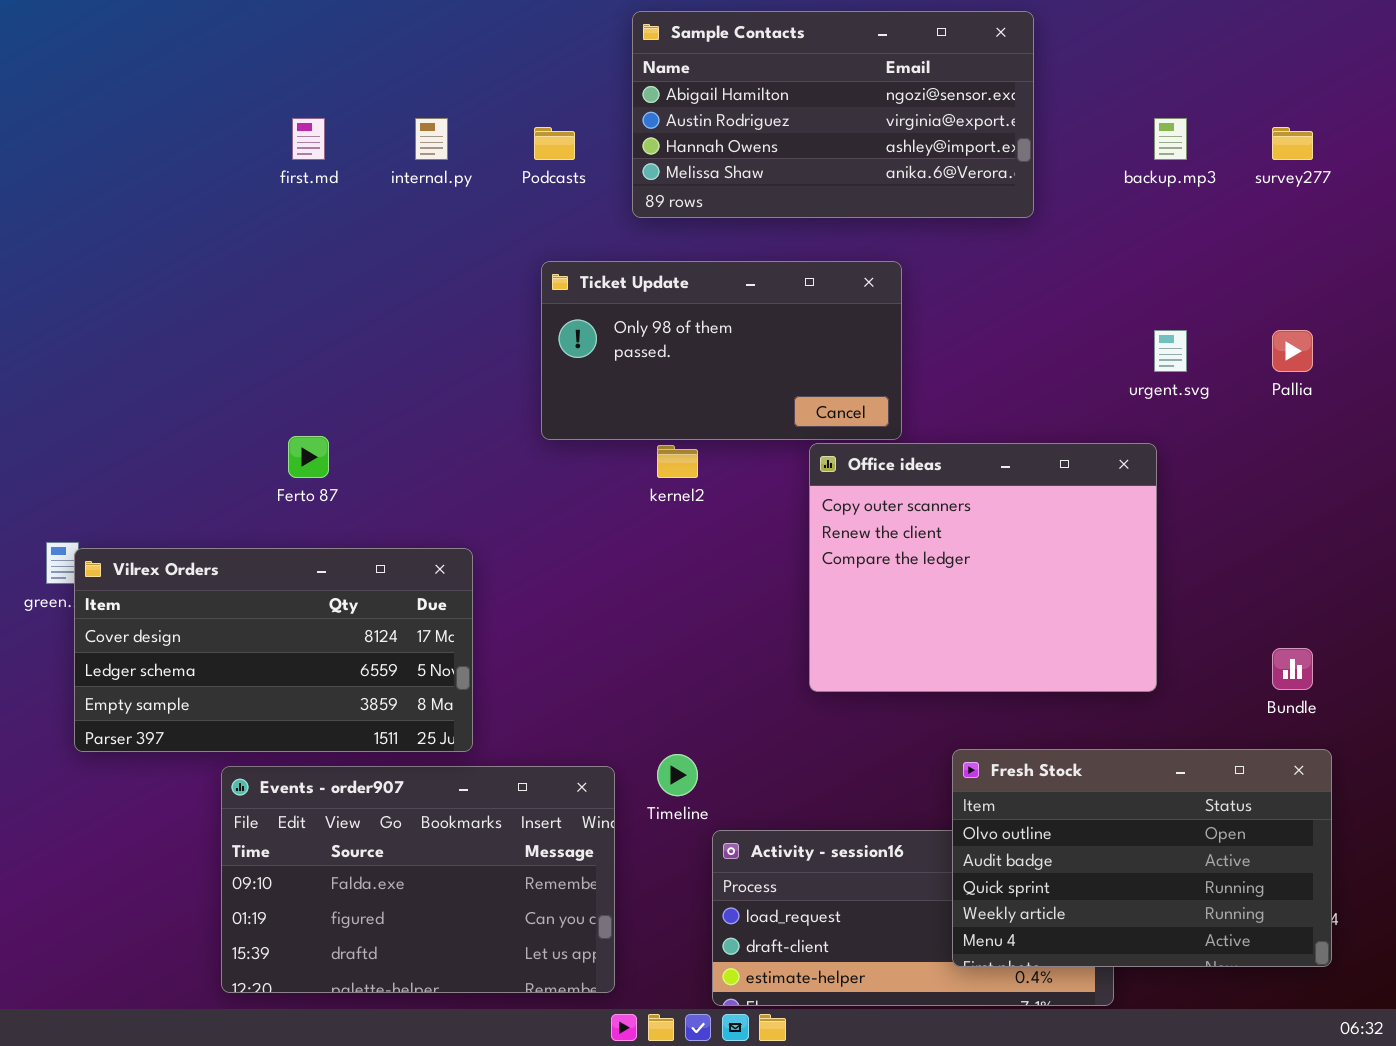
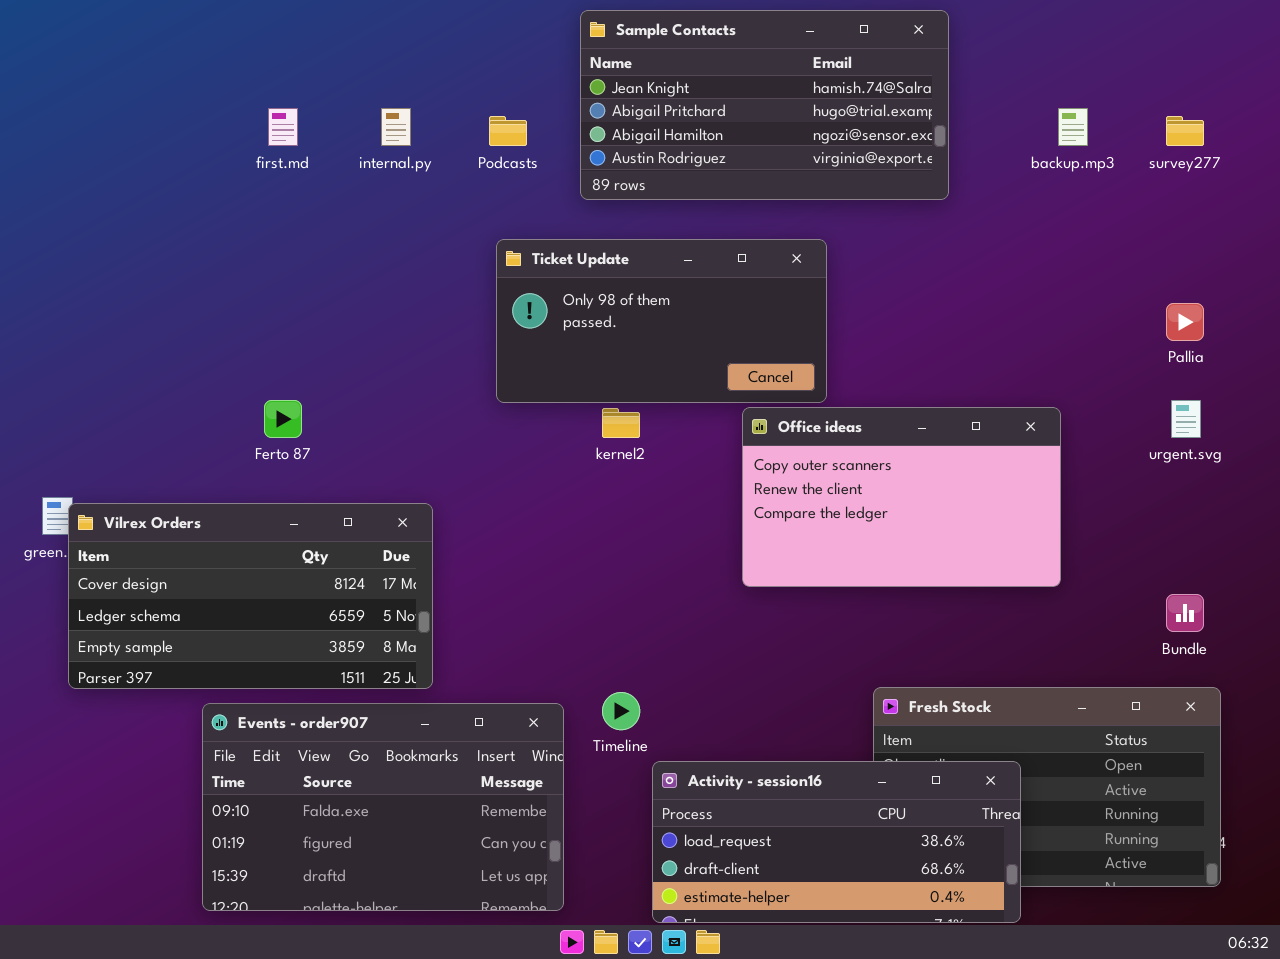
Sample Contacts: [632,11,1034,218] -> [580,10,949,200], scrolled up 2 rows
urgent.svg: [1154,330,1187,372] -> [1171,400,1201,438], moved
Office ideas: [809,443,1157,692] -> [742,407,1061,587], resized
Activity - session16: [712,830,1114,1006] -> [652,761,1021,923], raised

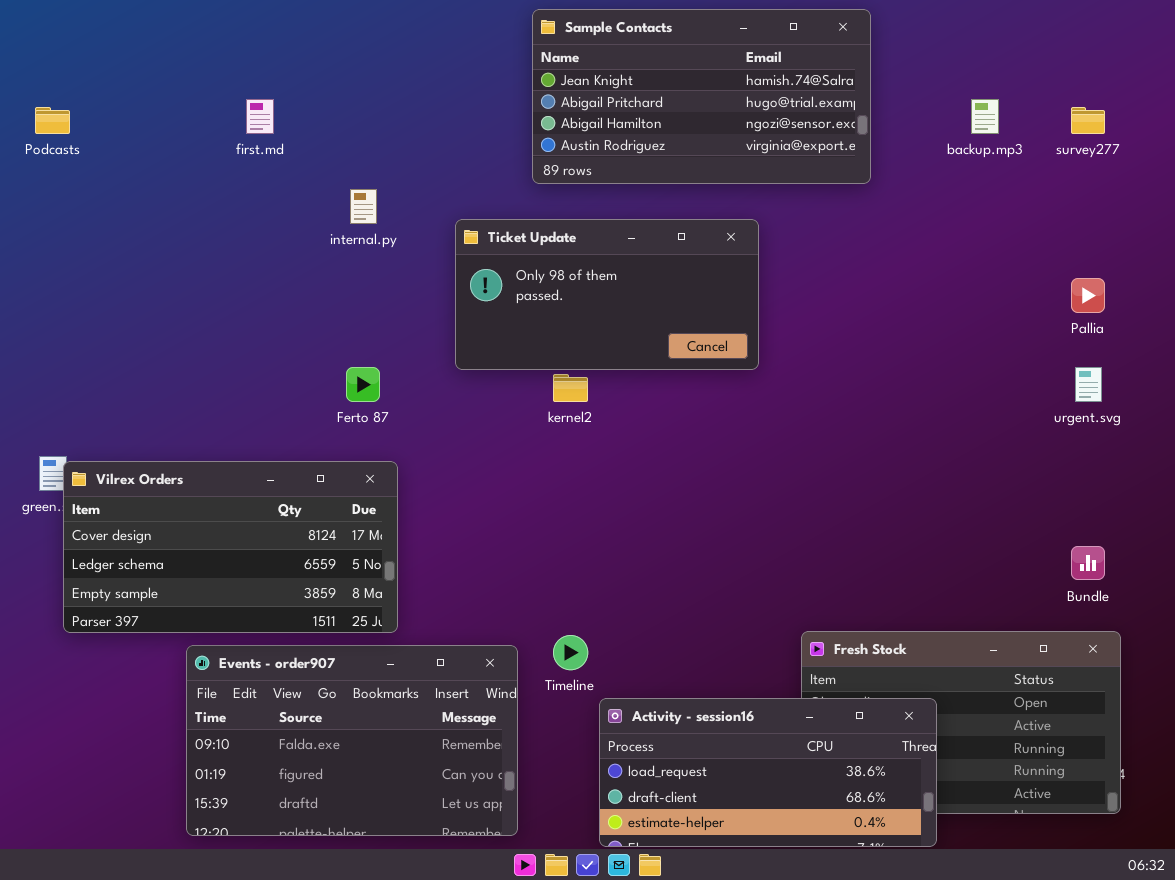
internal.py: [381,108,411,146] -> [350,189,377,224], moved
Podcasts: [489,116,527,146] -> [35,107,70,134], moved
Ferto 87: [264,400,302,438] -> [346,367,380,402], moved
Office ideas: [742,407,1061,587] -> none, closed

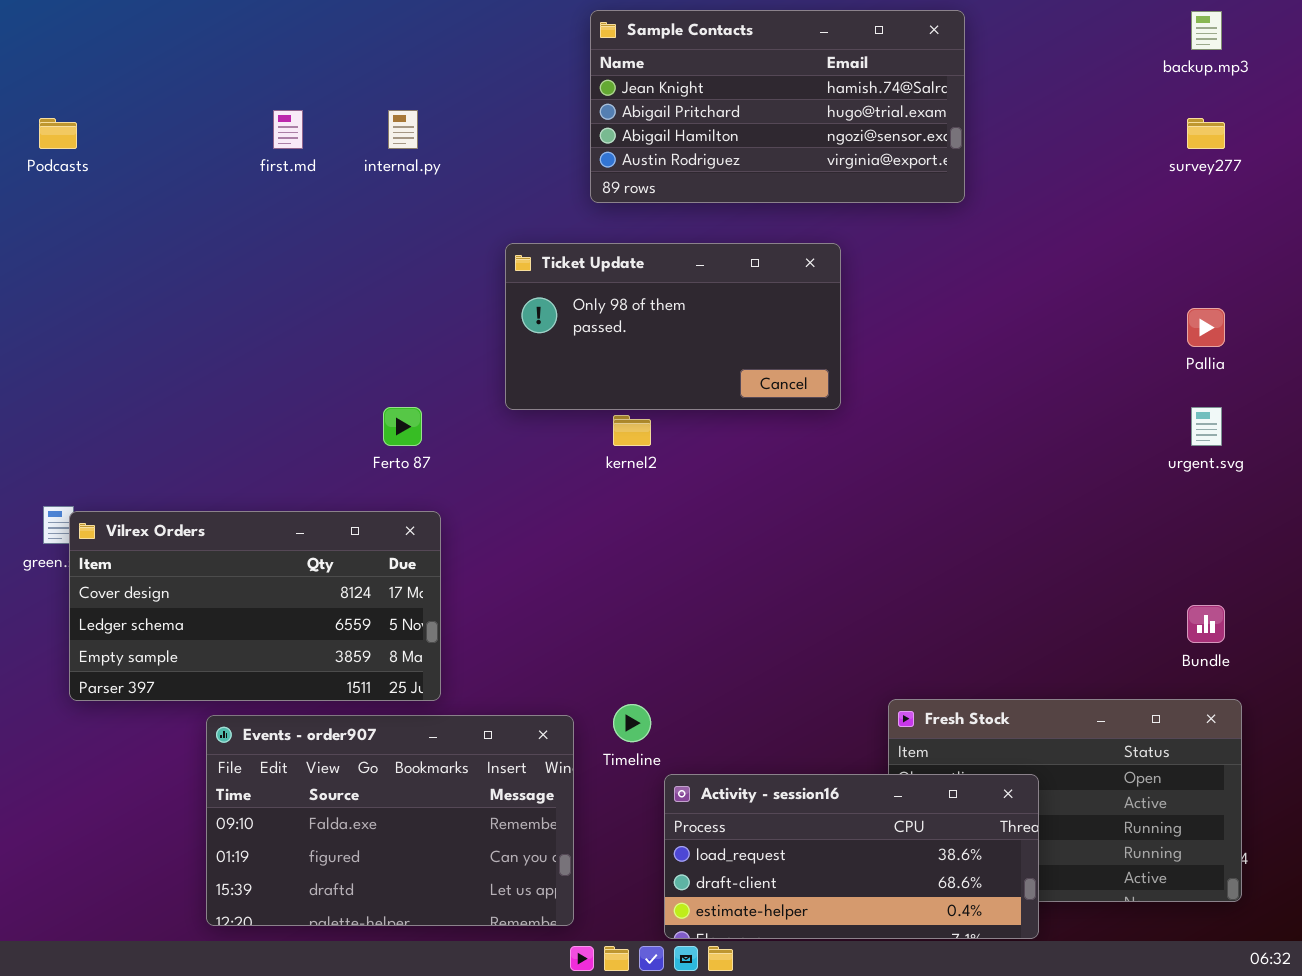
backup.mp3: [971,99,999,134] -> [1191,11,1222,50], moved
internal.py: [350,189,377,224] -> [388,110,418,149], moved

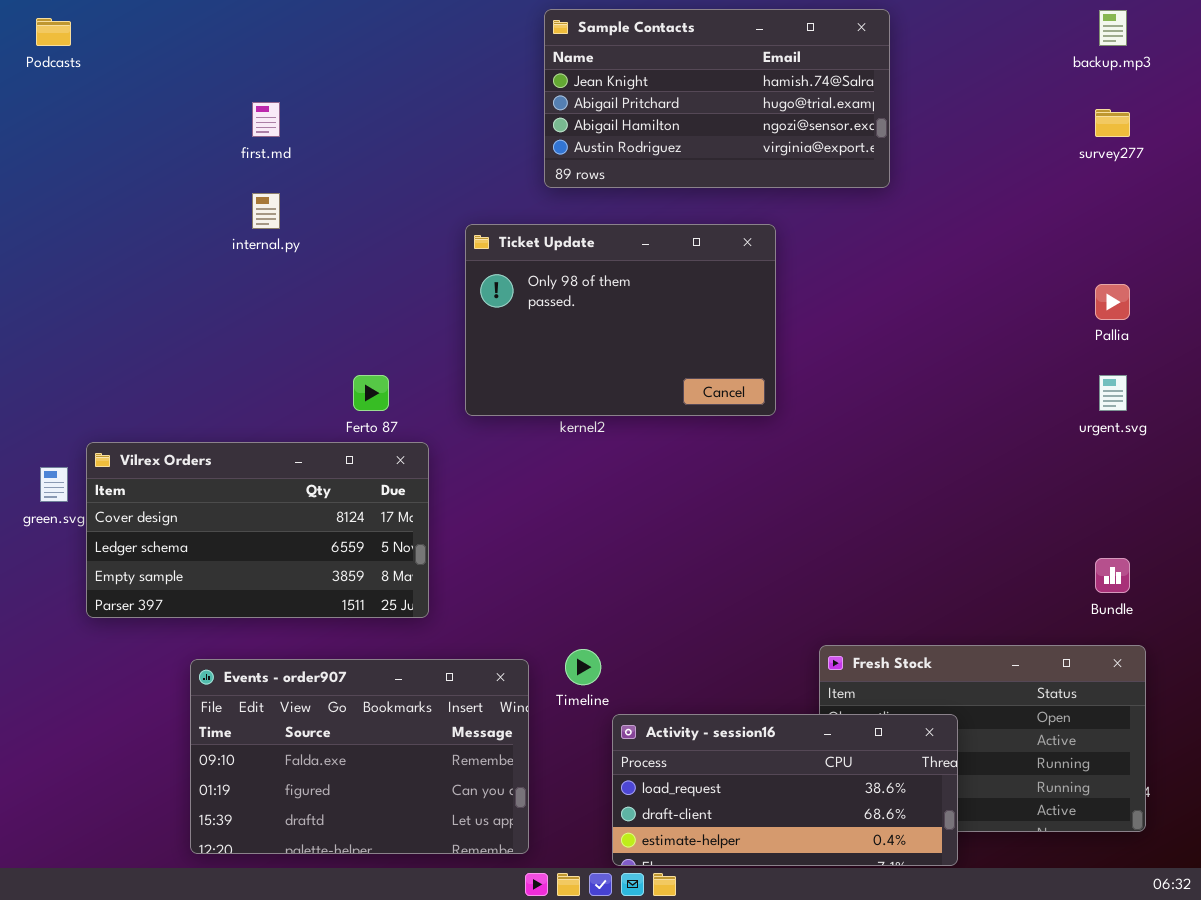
internal.py: [388,110,418,149] -> [252,193,280,229], moved
Podcasts: [39,118,77,149] -> [36,18,71,46], moved
Ticket Update: [505,243,841,410] -> [465,224,776,416], resized
Vilrex Orders: [69,511,441,701] -> [86,442,429,618], moved

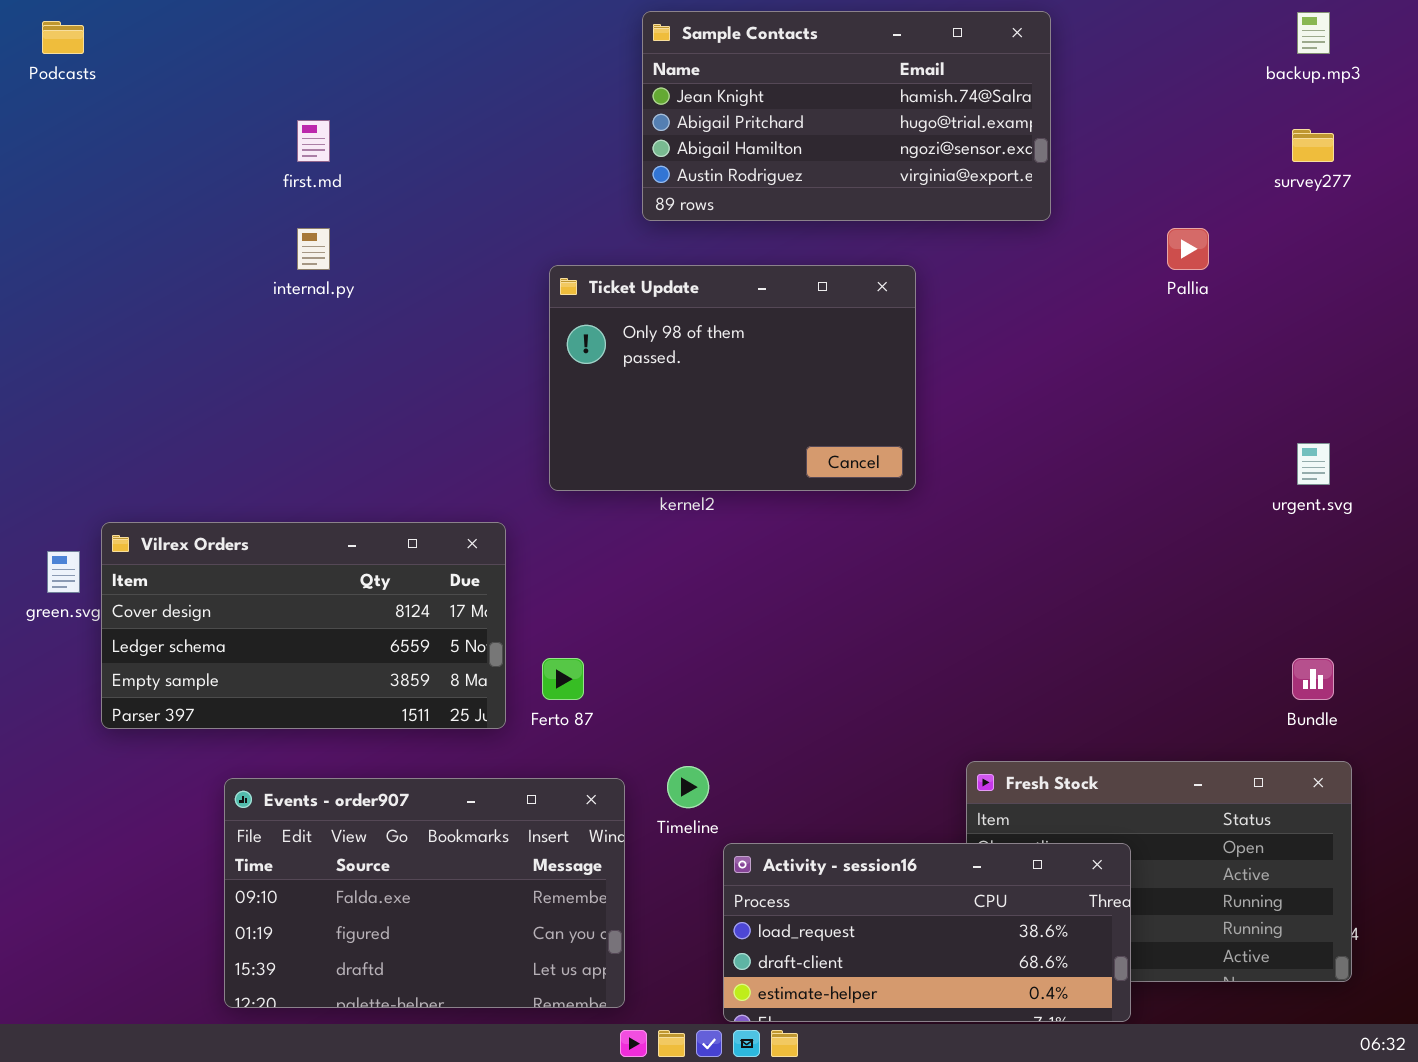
Pallia: [1095,284,1130,320] -> [1167,228,1209,270], moved
Ferto 87: [353,375,389,411] -> [542,658,584,700], moved

